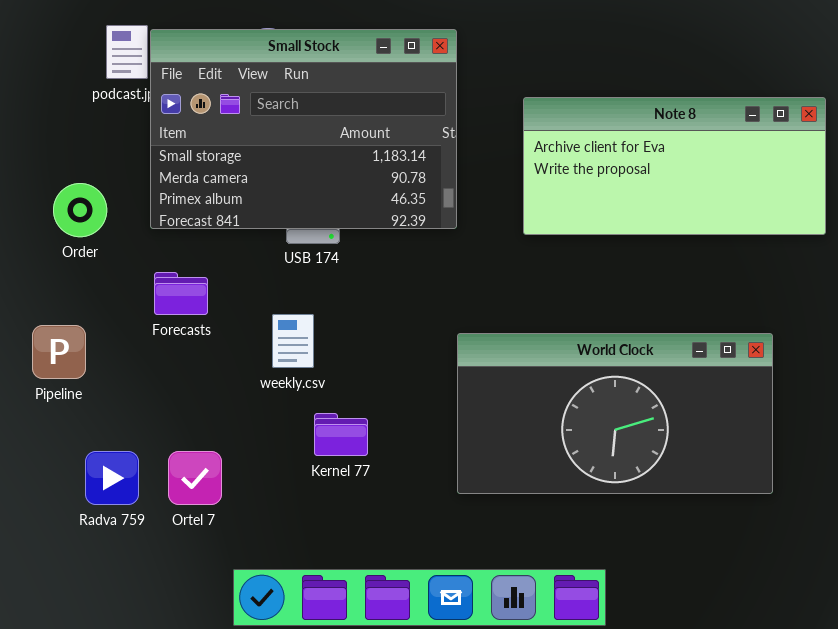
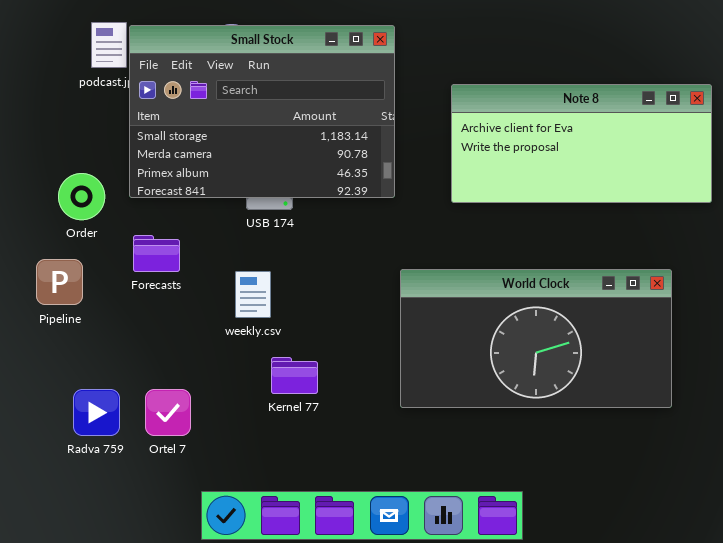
Order: [53,183,107,237] -> [58,173,105,220], moved
Pipeline: [32,325,86,379] -> [36,259,83,305], moved
World Clock: [457,333,773,494] -> [400,269,672,408], moved

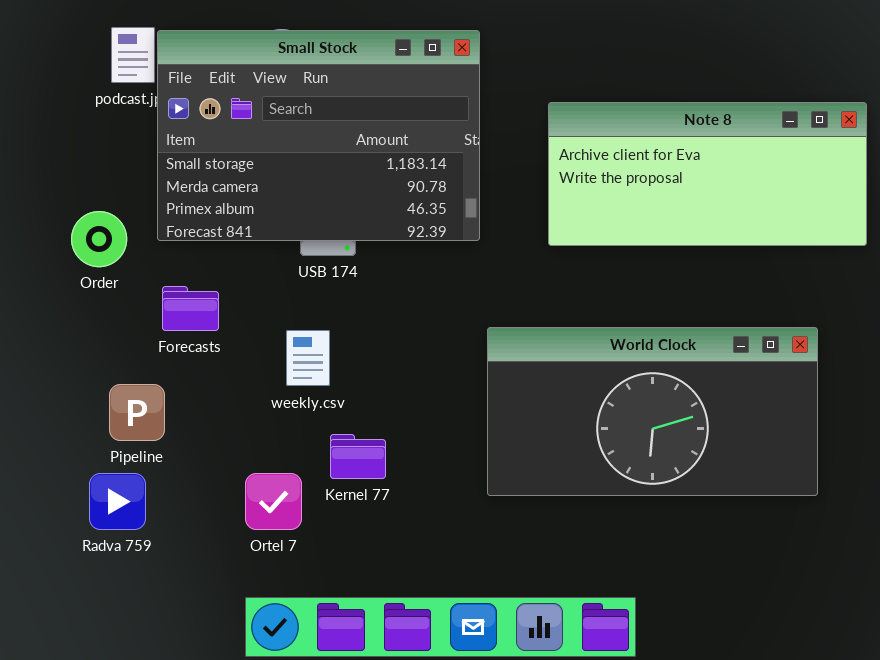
Pipeline: [36,259,83,305] -> [109,384,165,441], moved
Ortel 7: [145,389,191,436] -> [245,473,302,530], moved

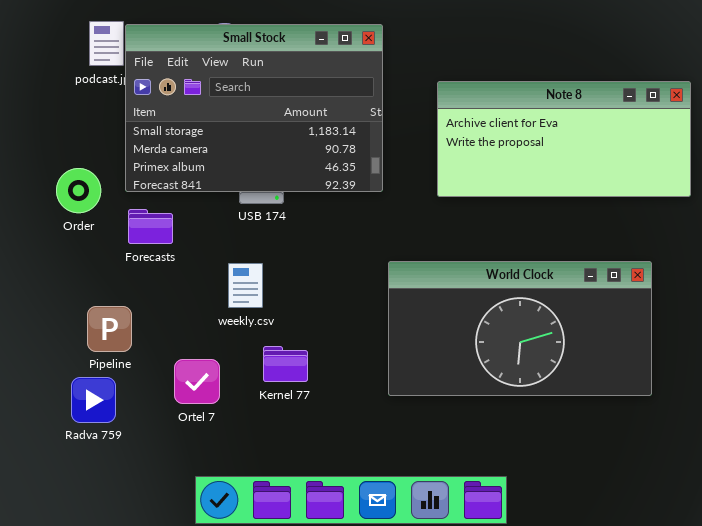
Forecasts: [162,286,219,331] -> [128,209,173,244], moved
Ortel 7: [245,473,302,530] -> [174,359,220,404], moved

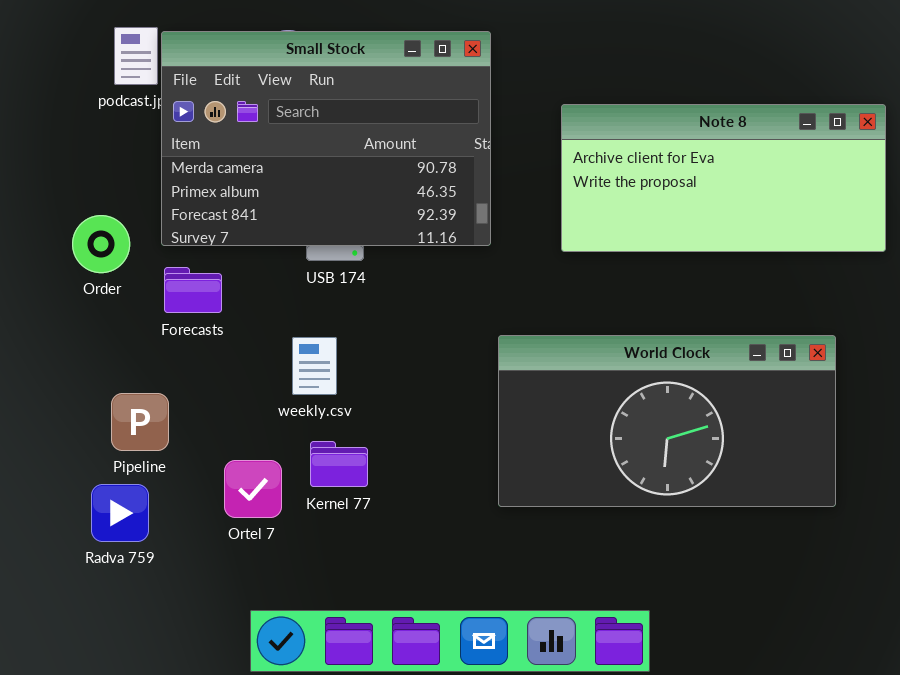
Small Stock: [125,24,383,192] -> [161,31,491,246], scrolled down 1 row
Kernel 77: [263,346,308,382] -> [310,441,368,487], moved

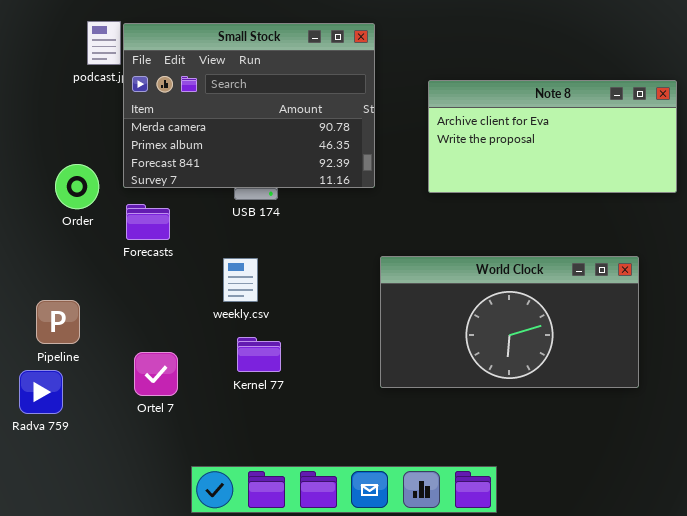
Pipeline: [111,393,169,451] -> [36,300,80,344], moved
Ortel 7: [224,460,282,518] -> [134,352,178,396], moved
Radva 759: [91,484,149,542] -> [19,370,63,414], moved

